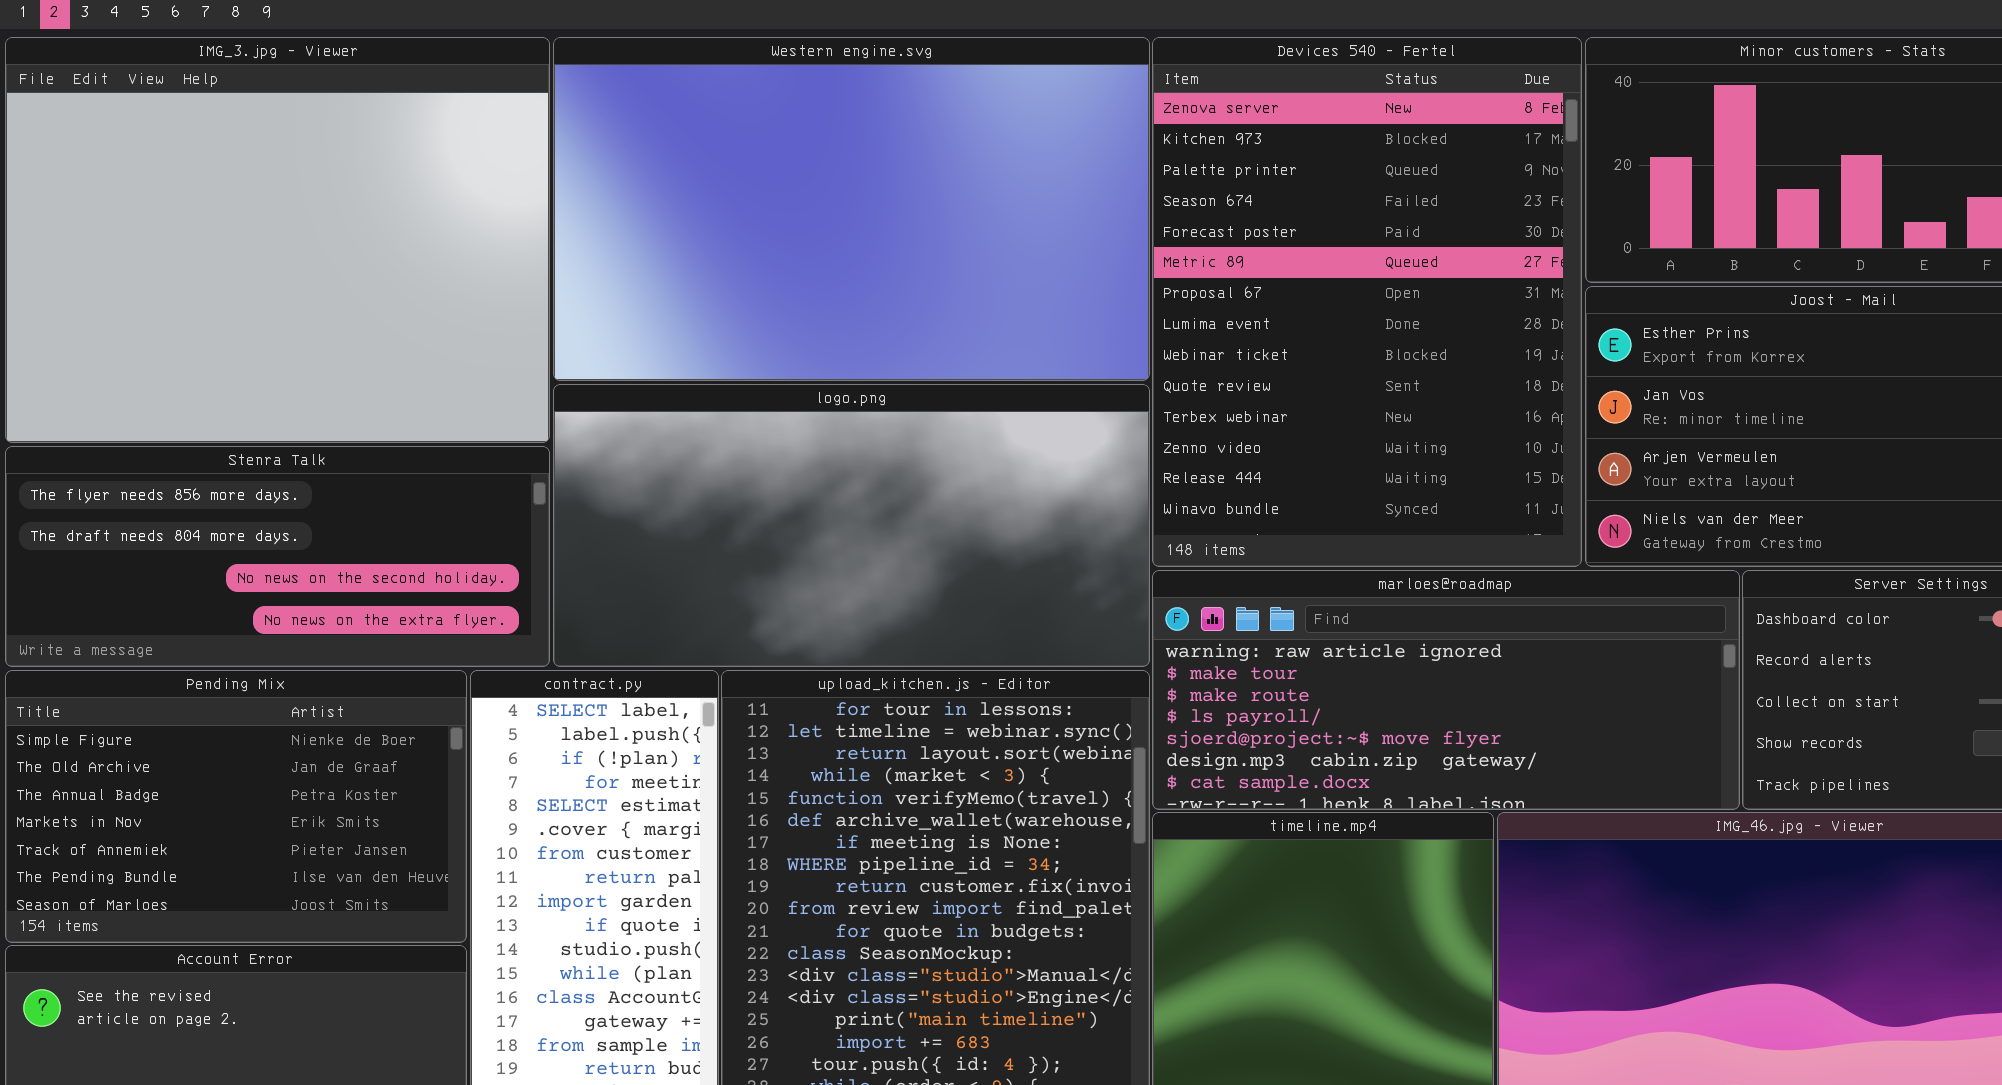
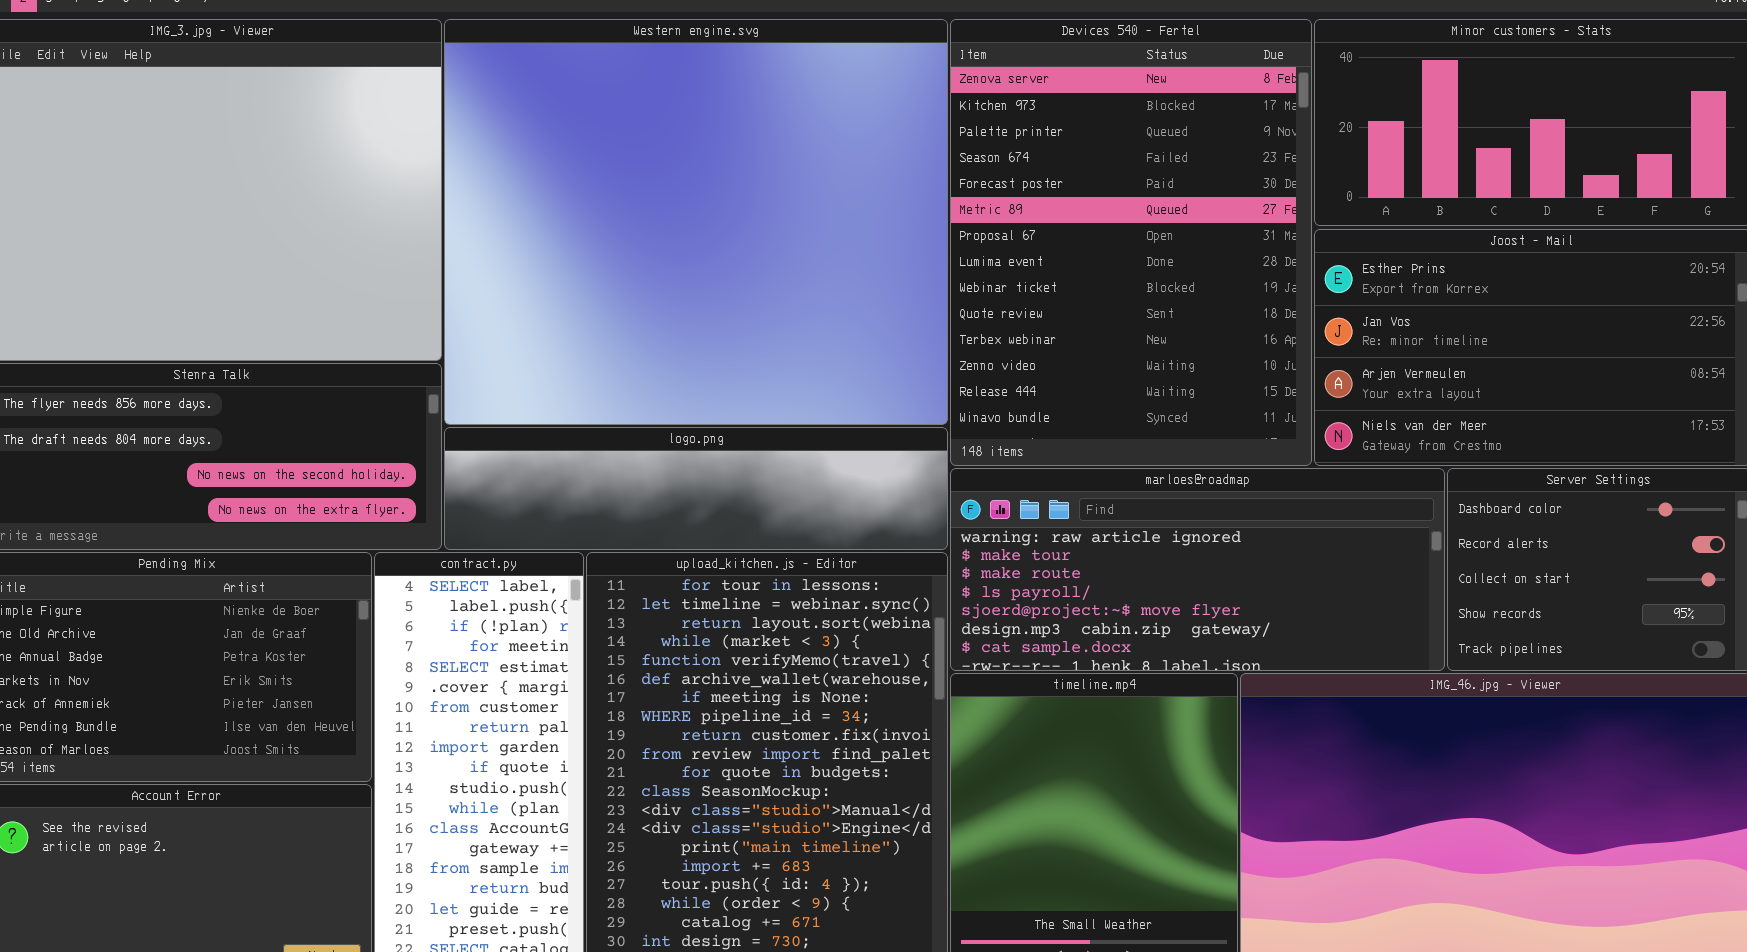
Western engine.svg: [553,37,1150,381] -> [444,19,948,425], resized
logo.png: [553,384,1150,667] -> [444,427,948,550], resized

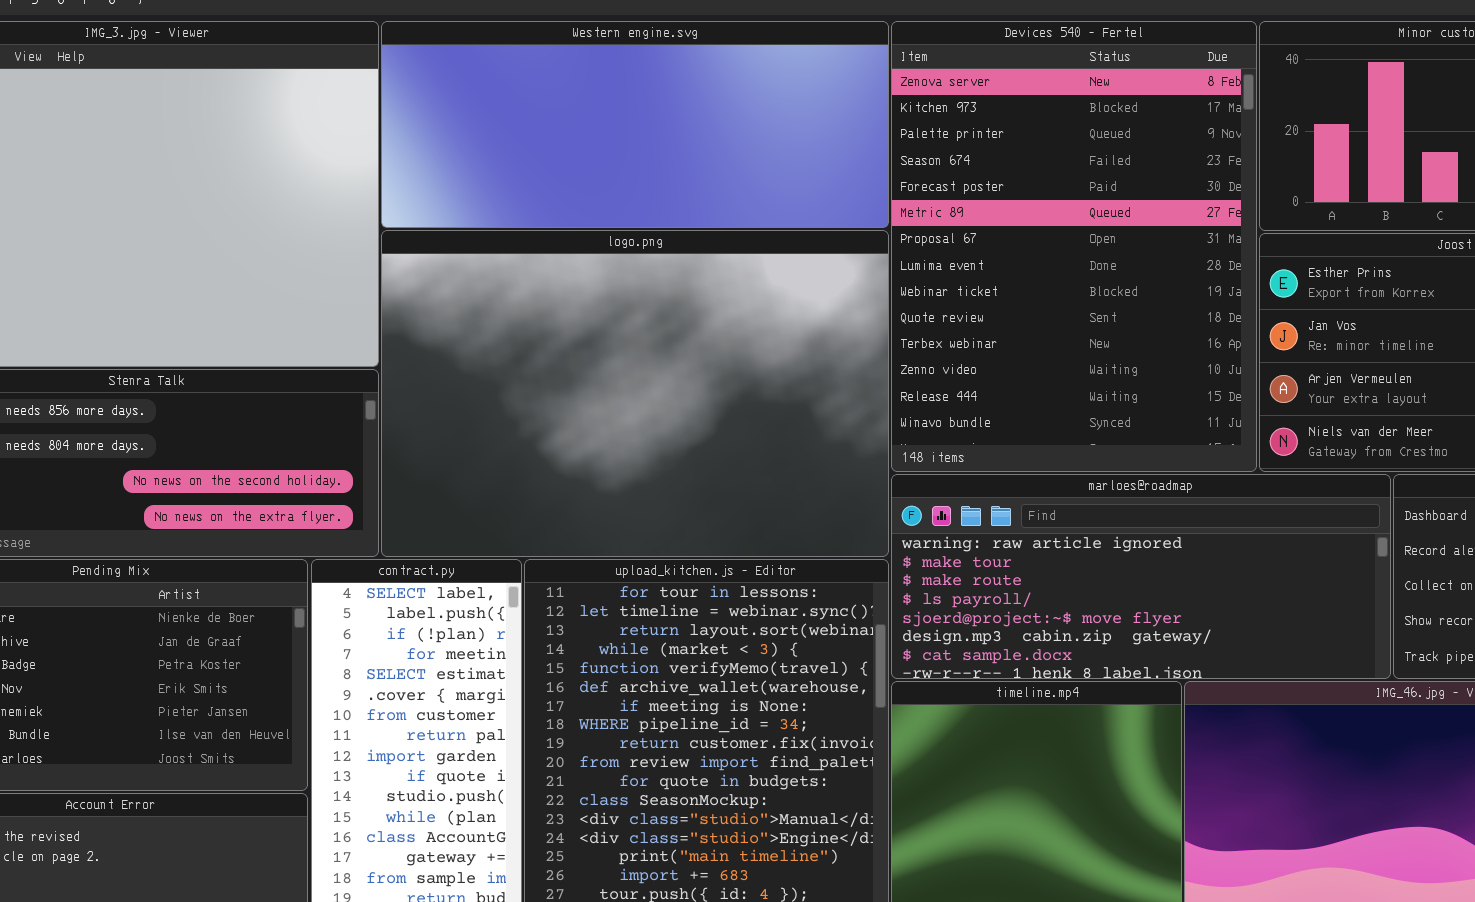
Western engine.svg: [444,19,948,425] -> [381,21,889,228], resized
logo.png: [444,427,948,550] -> [381,230,889,557], resized

